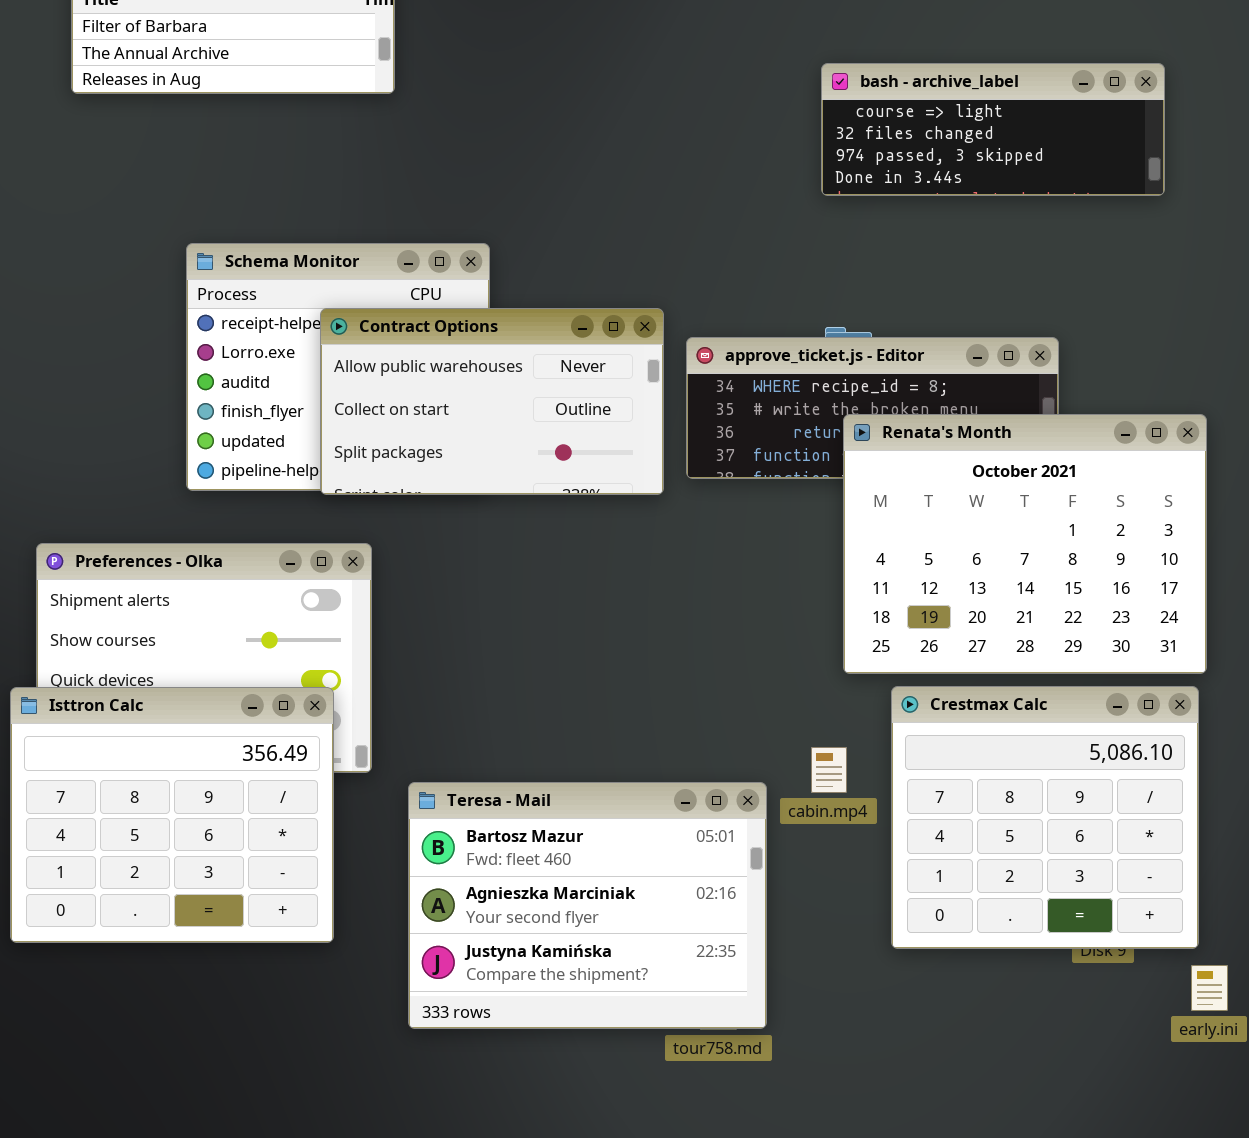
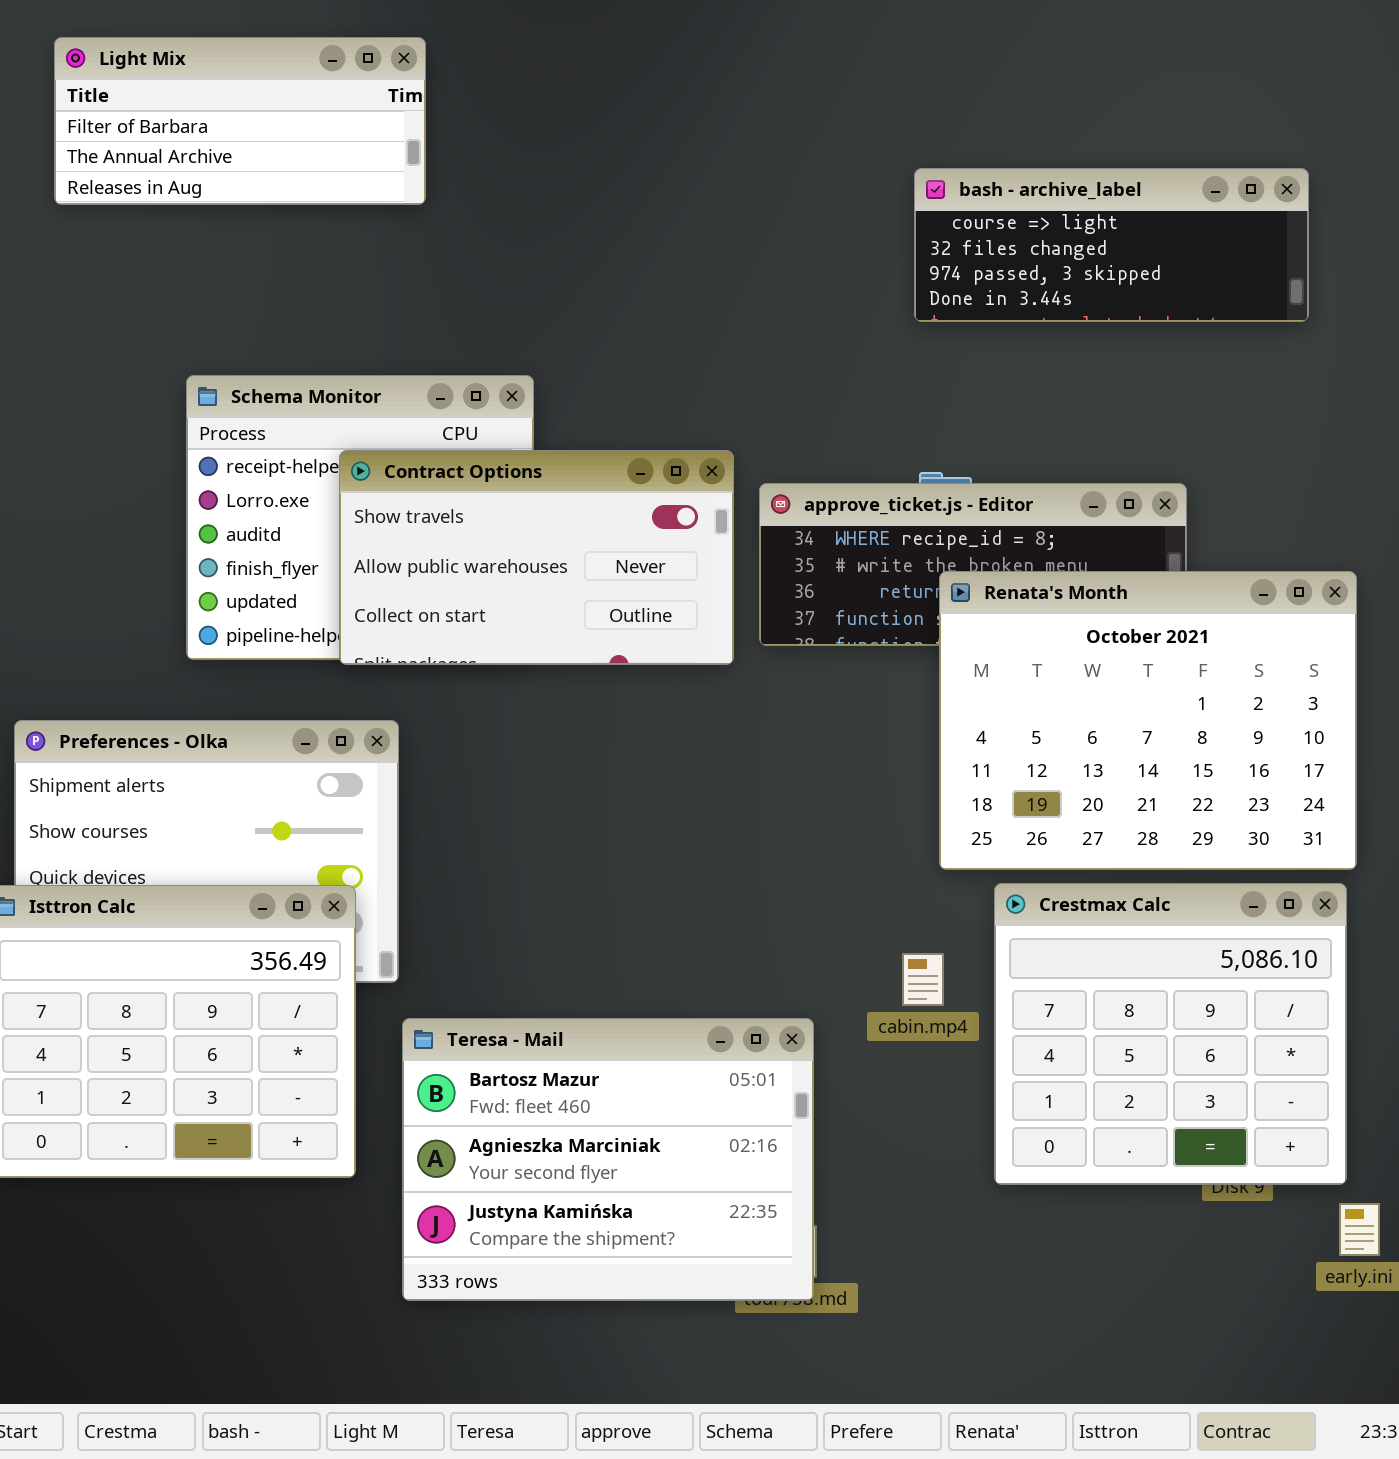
Contract Options: [320,308,664,495] -> [339,450,734,665], scrolled up 1 row
Teresa - Mail: [408,782,767,1029] -> [402,1018,814,1301], moved

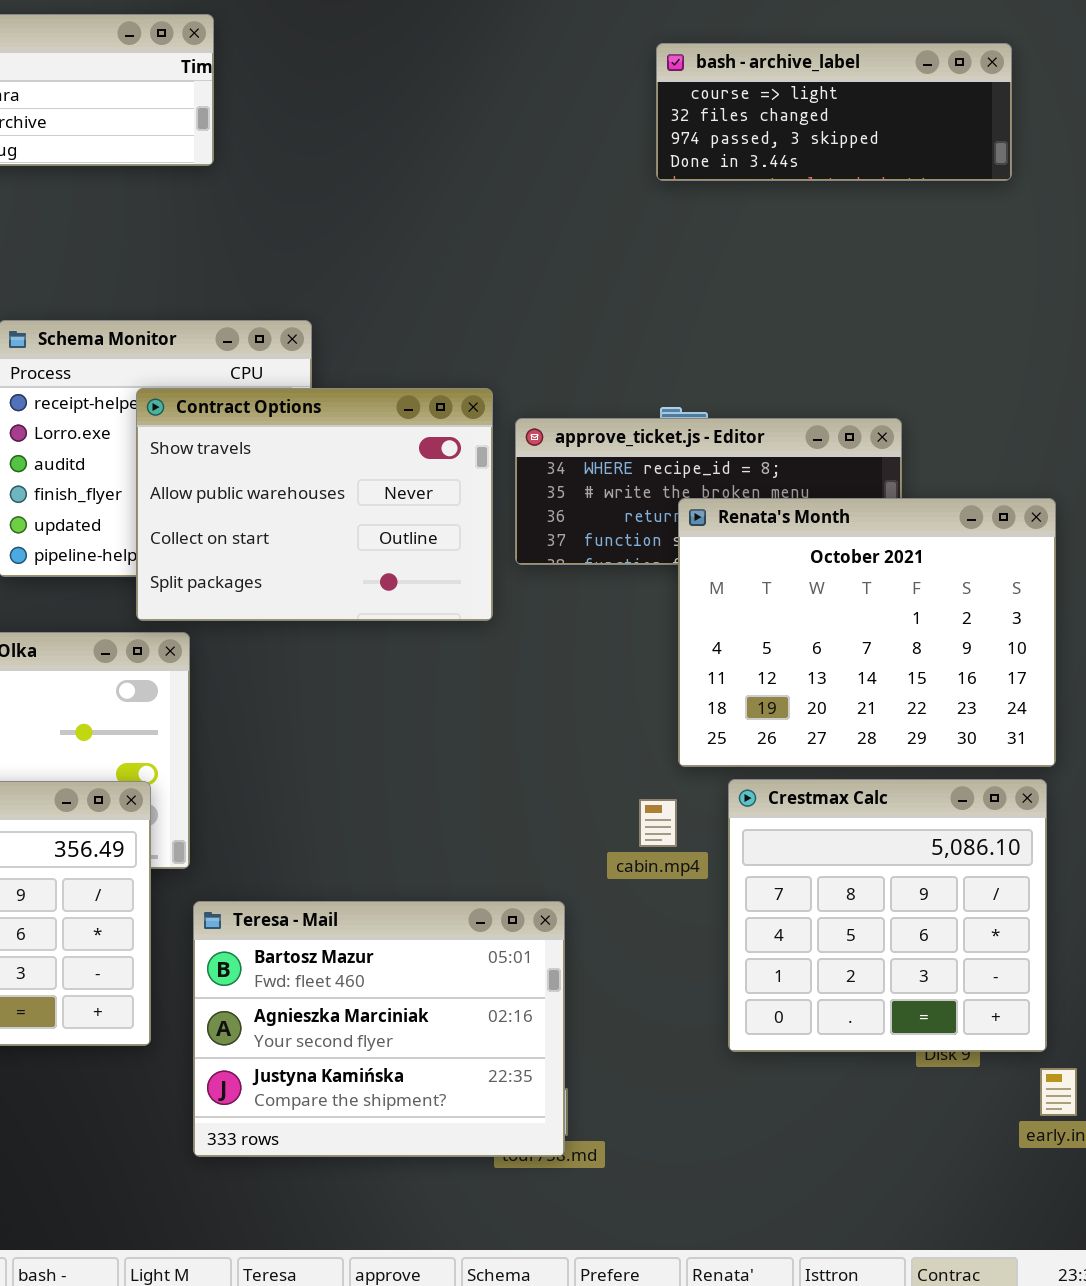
bash - archive_label: [914,168,1309,322] -> [656,43,1012,181], moved
Contract Options: [339,450,734,665] -> [136,388,493,621], resized
cabin.mp4: [902,953,944,1006] -> [639,799,677,847], moved

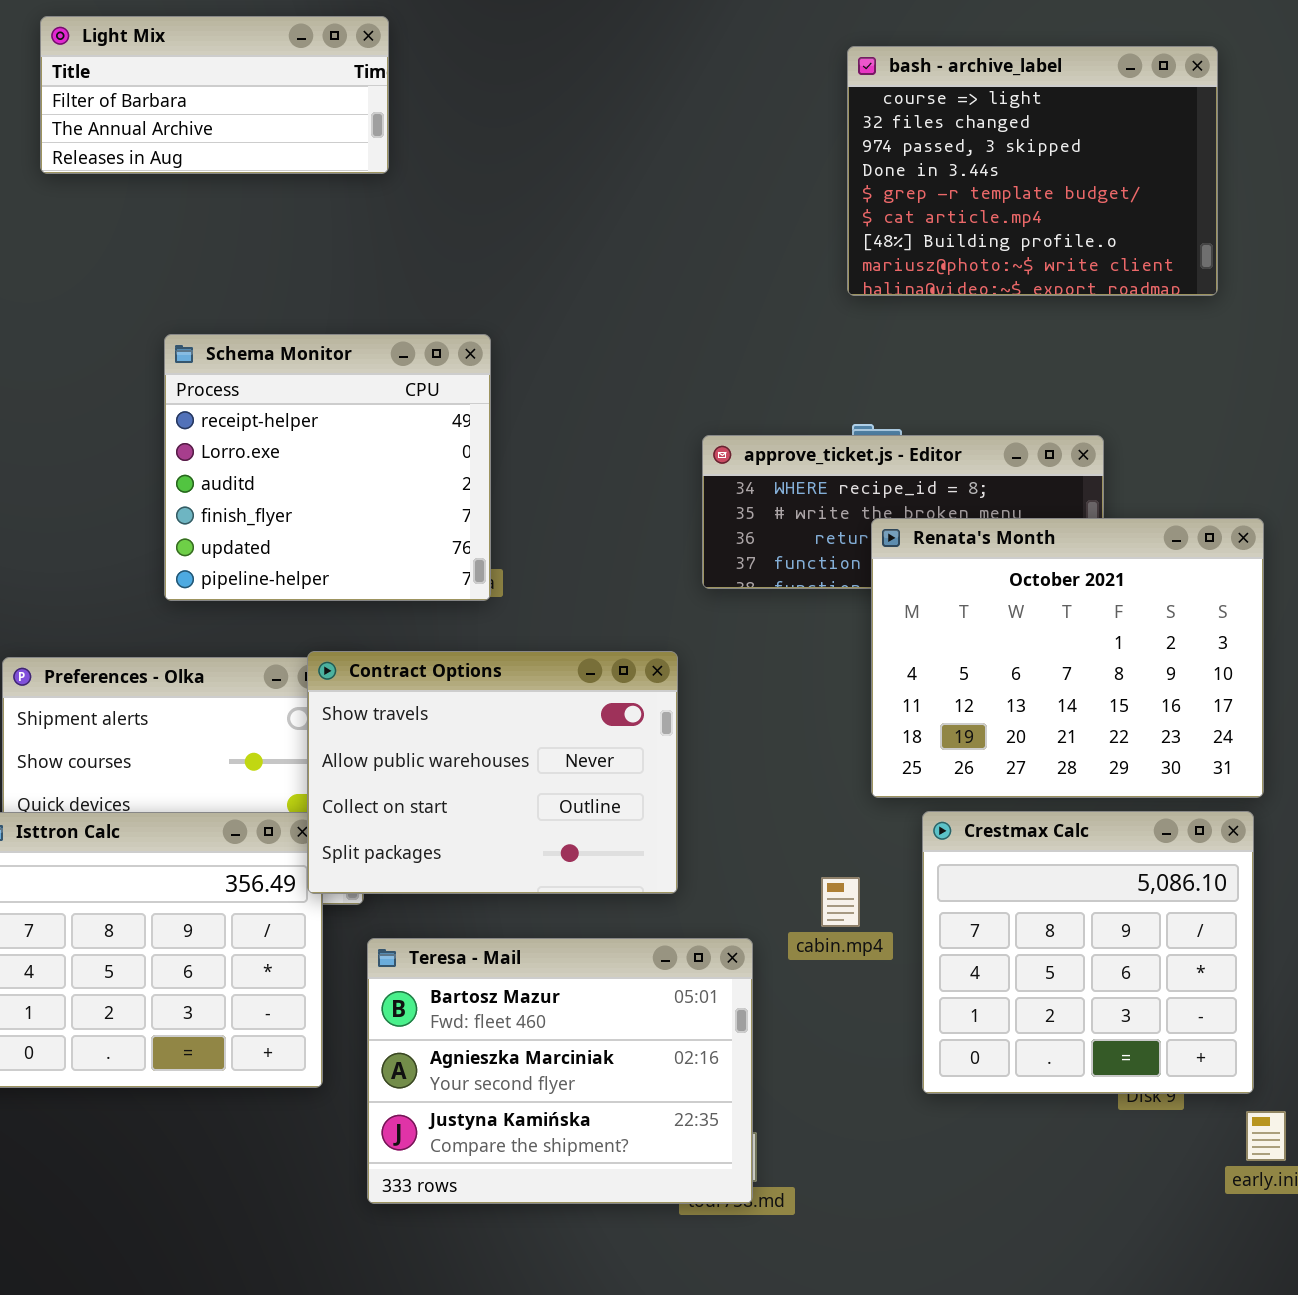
bash - archive_label: [656,43,1012,181] -> [847,46,1218,296], resized
Contract Options: [136,388,493,621] -> [307,651,678,894], moved
cabin.mp4: [639,799,677,847] -> [821,877,860,927], moved

